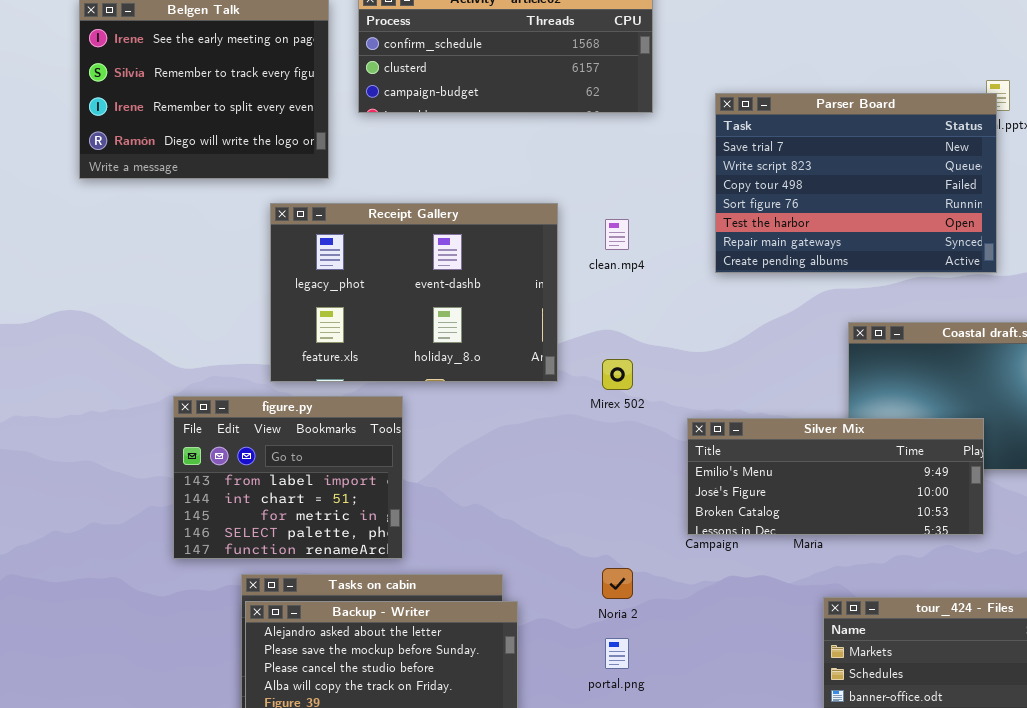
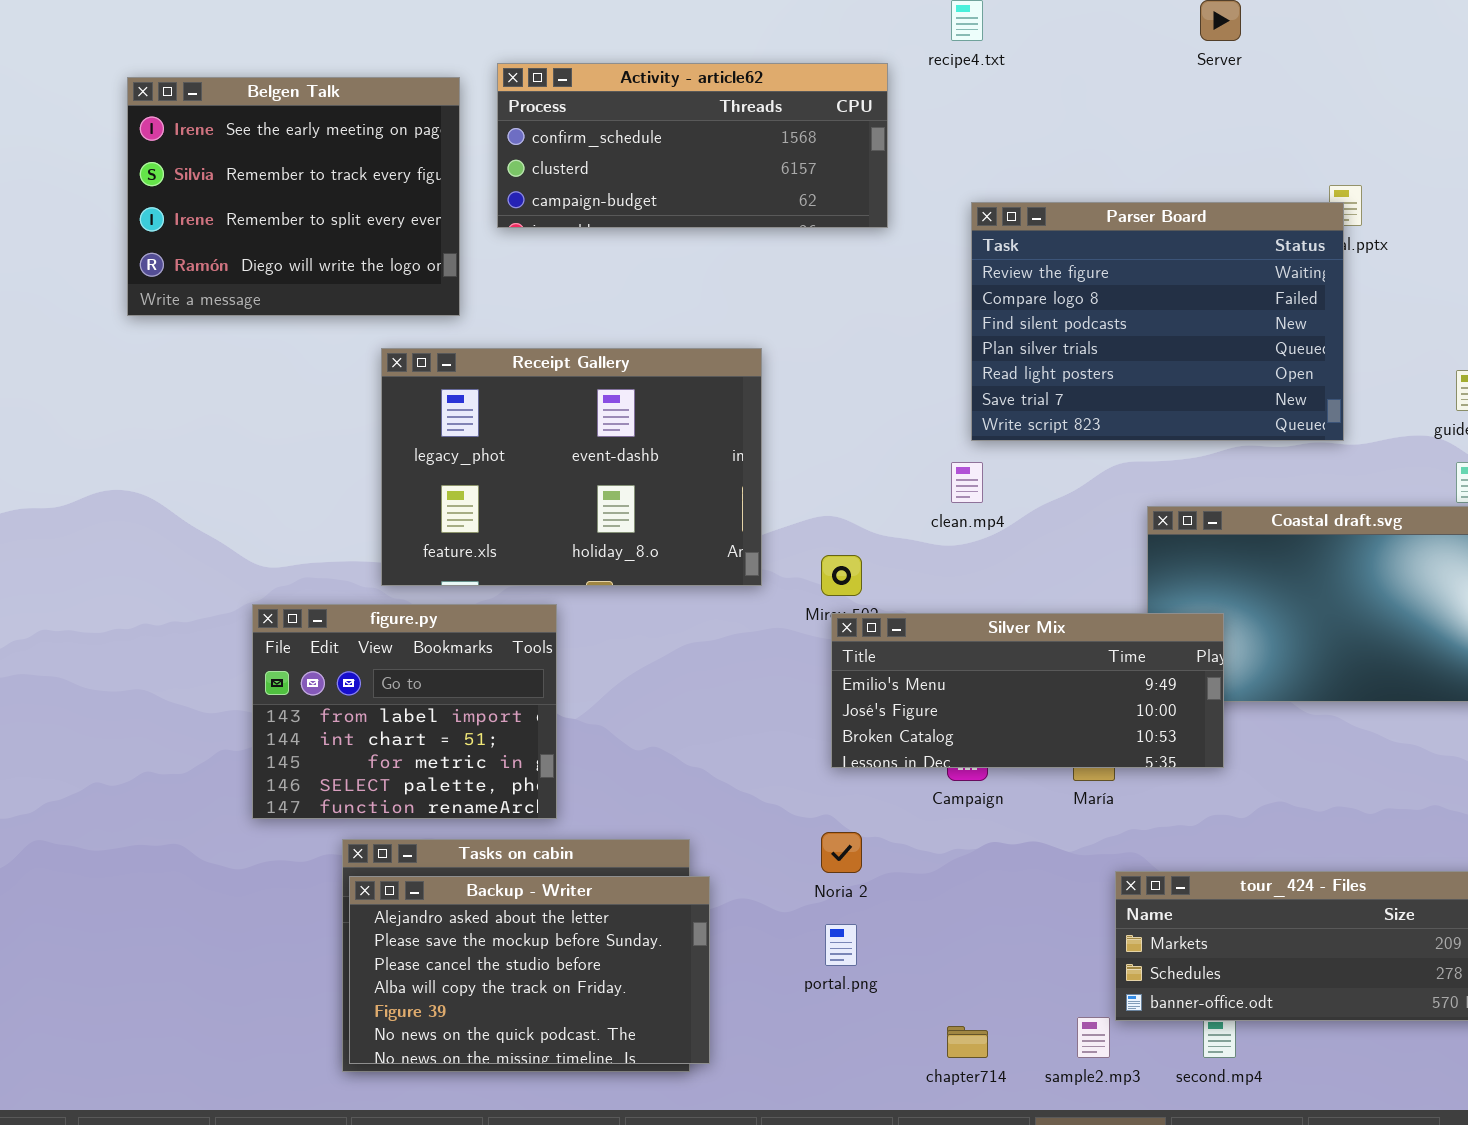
Parser Board: [715,93,997,273] -> [971,202,1344,441], scrolled up 5 rows
clean.mp4: [605,219,629,250] -> [951,462,983,503], moved
Silver Mix: [687,418,984,535] -> [831,613,1224,768], moved

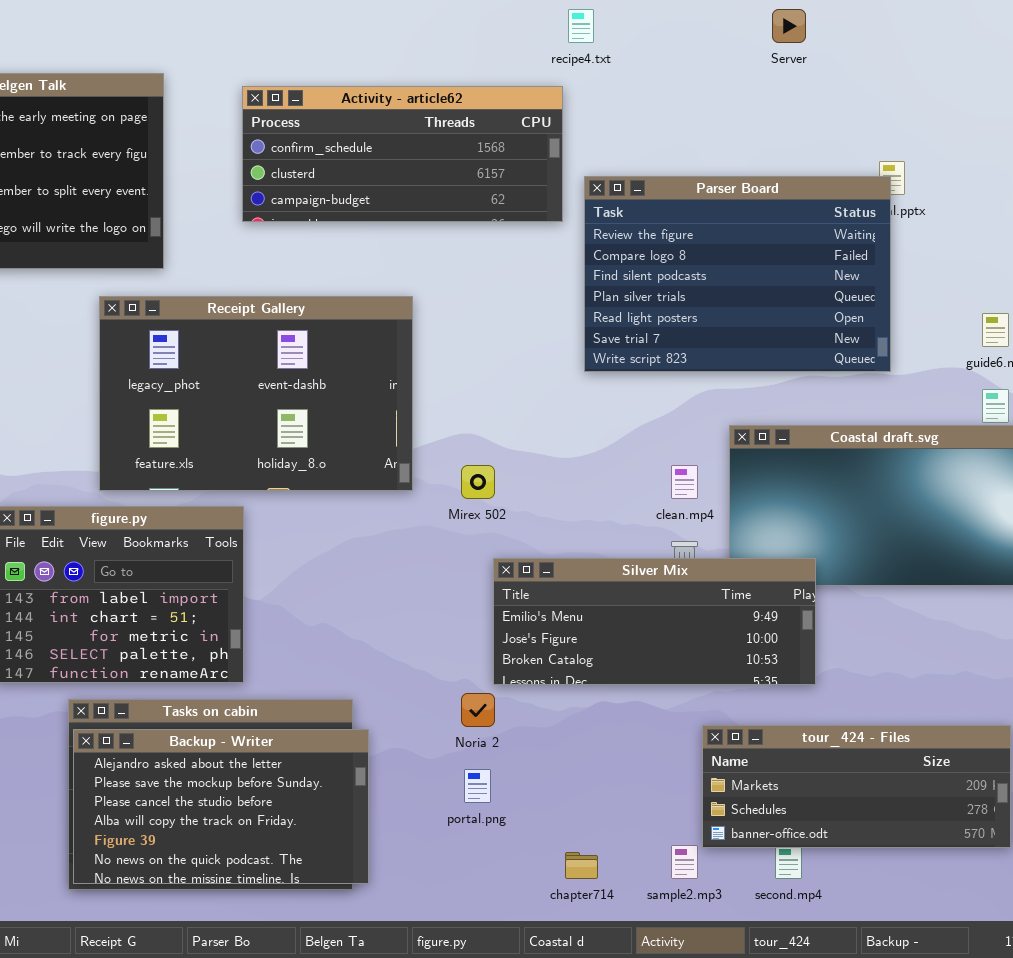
Activity - article62: [497,63,888,228] -> [242,86,563,222], moved
clean.mp4: [951,462,983,503] -> [671,465,698,499], moved
Silver Mix: [831,613,1224,768] -> [493,558,816,685], moved

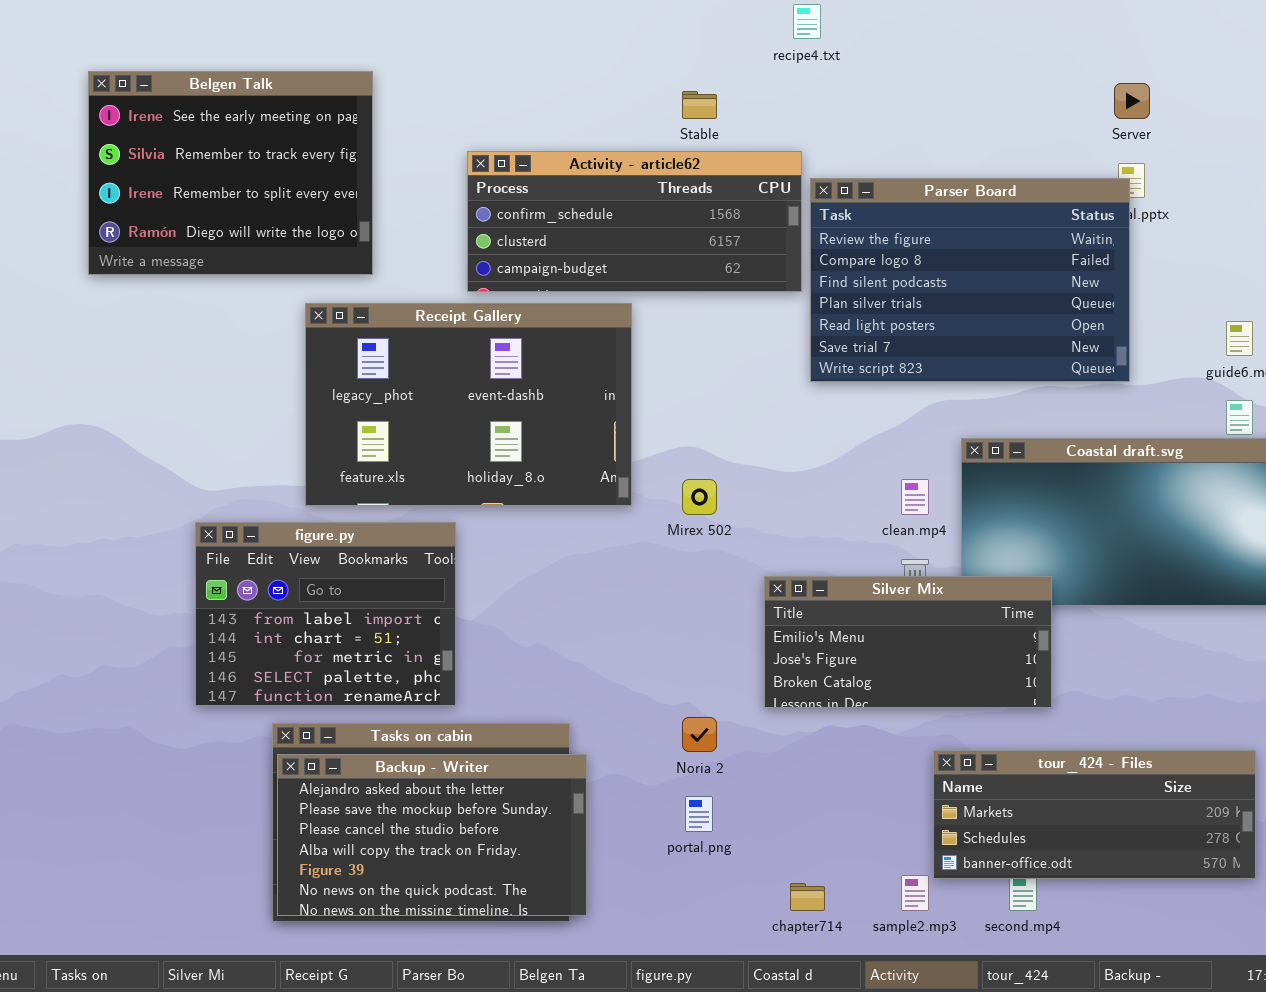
Server: [772,9,806,43] -> [1114,83,1150,119], moved
Activity - article62: [242,86,563,222] -> [467,151,802,292], moved
Silver Mix: [493,558,816,685] -> [764,576,1052,708], resized

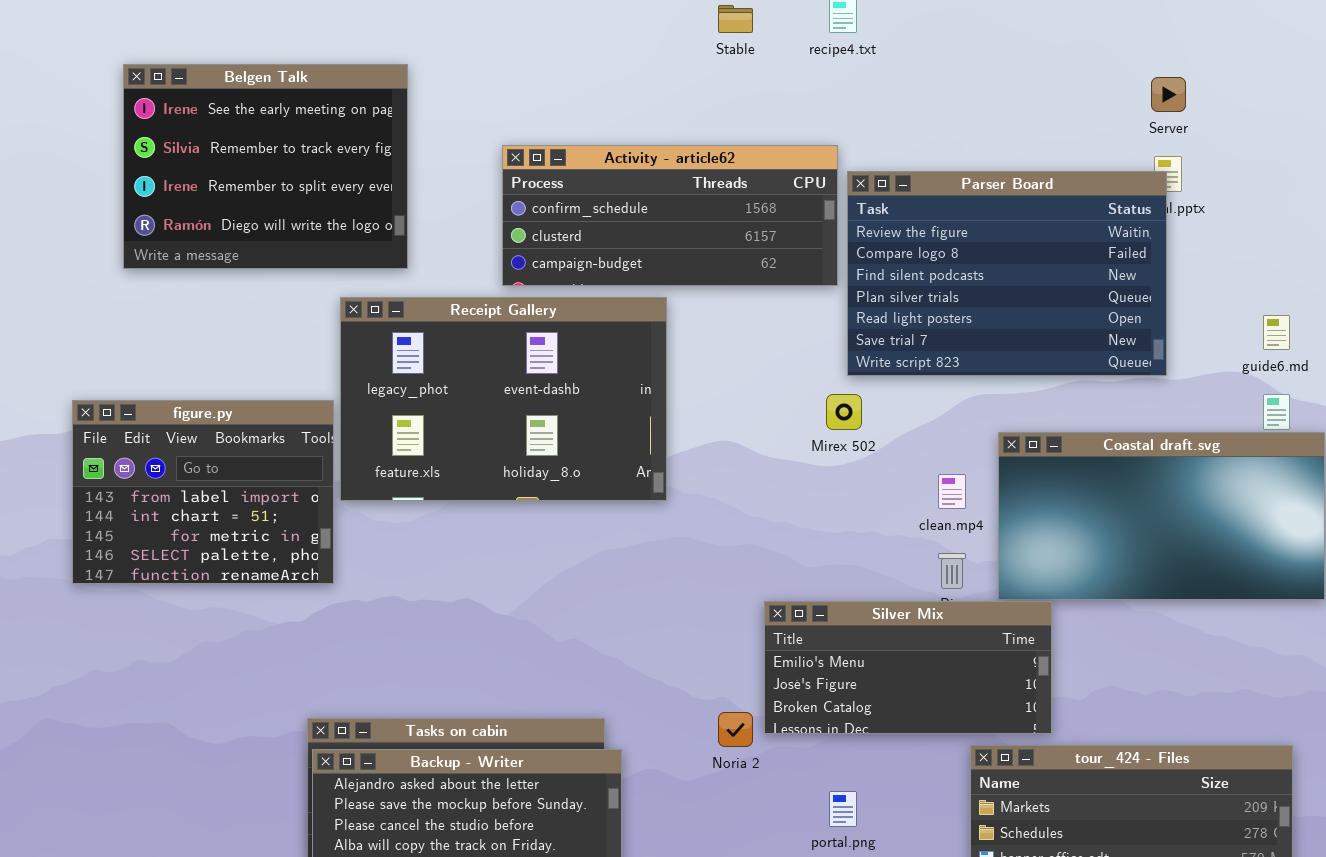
Stable: [682,91,717,119] -> [718,5,753,33], moved
Mirex 502: [682,479,717,515] -> [826,394,862,430], moved
figure.py: [195,522,456,706] -> [72,400,334,584], moved
Silver Mix: [764,576,1052,708] -> [764,601,1052,734], moved
portal.png: [685,796,713,832] -> [829,791,857,827], moved

